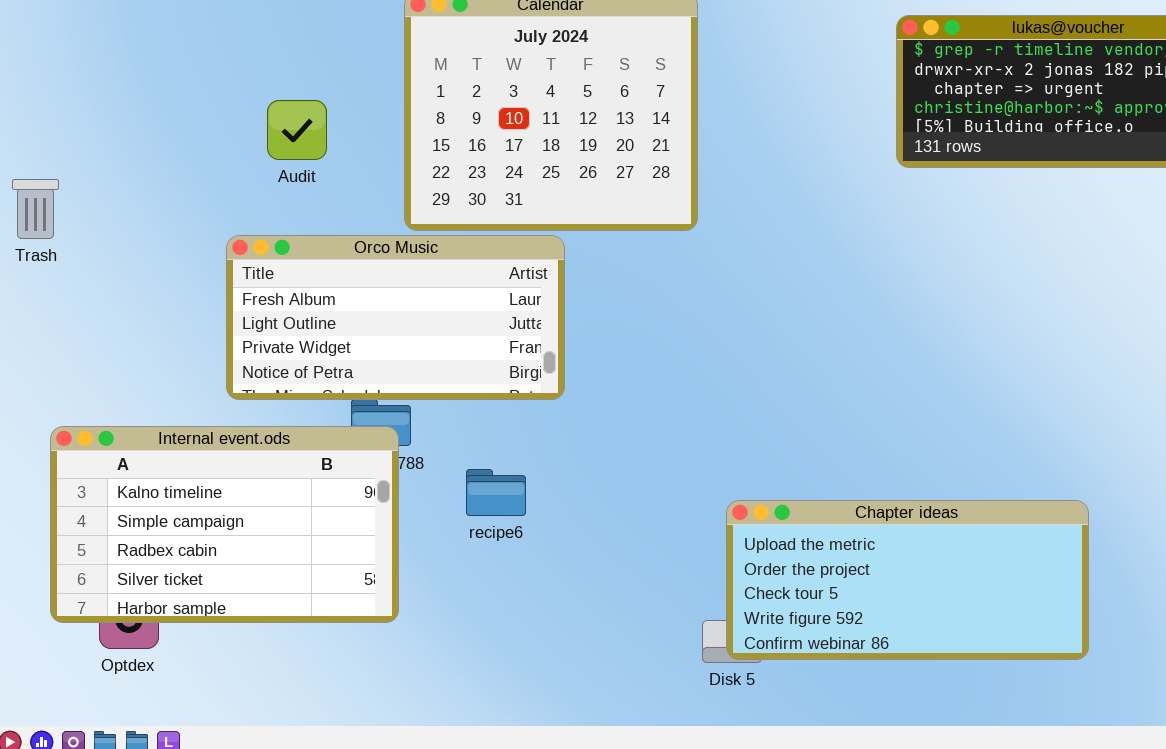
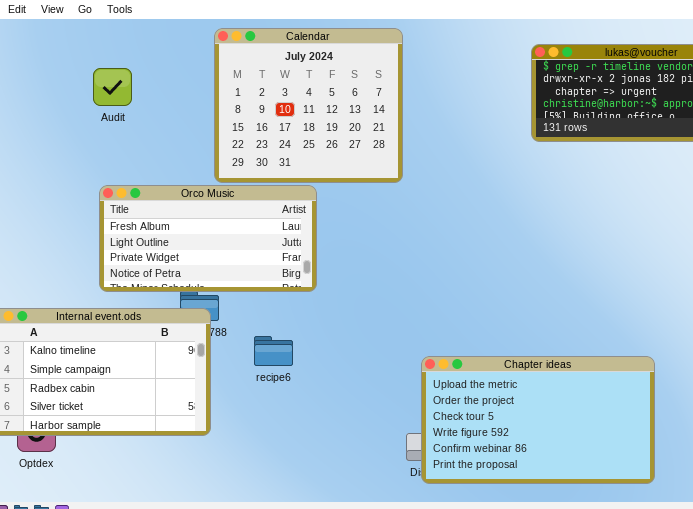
Audit: [267,100,327,160] -> [93,68,132,106], moved
Chapter ideas: [726,500,1089,660] -> [421,356,655,484], resized

